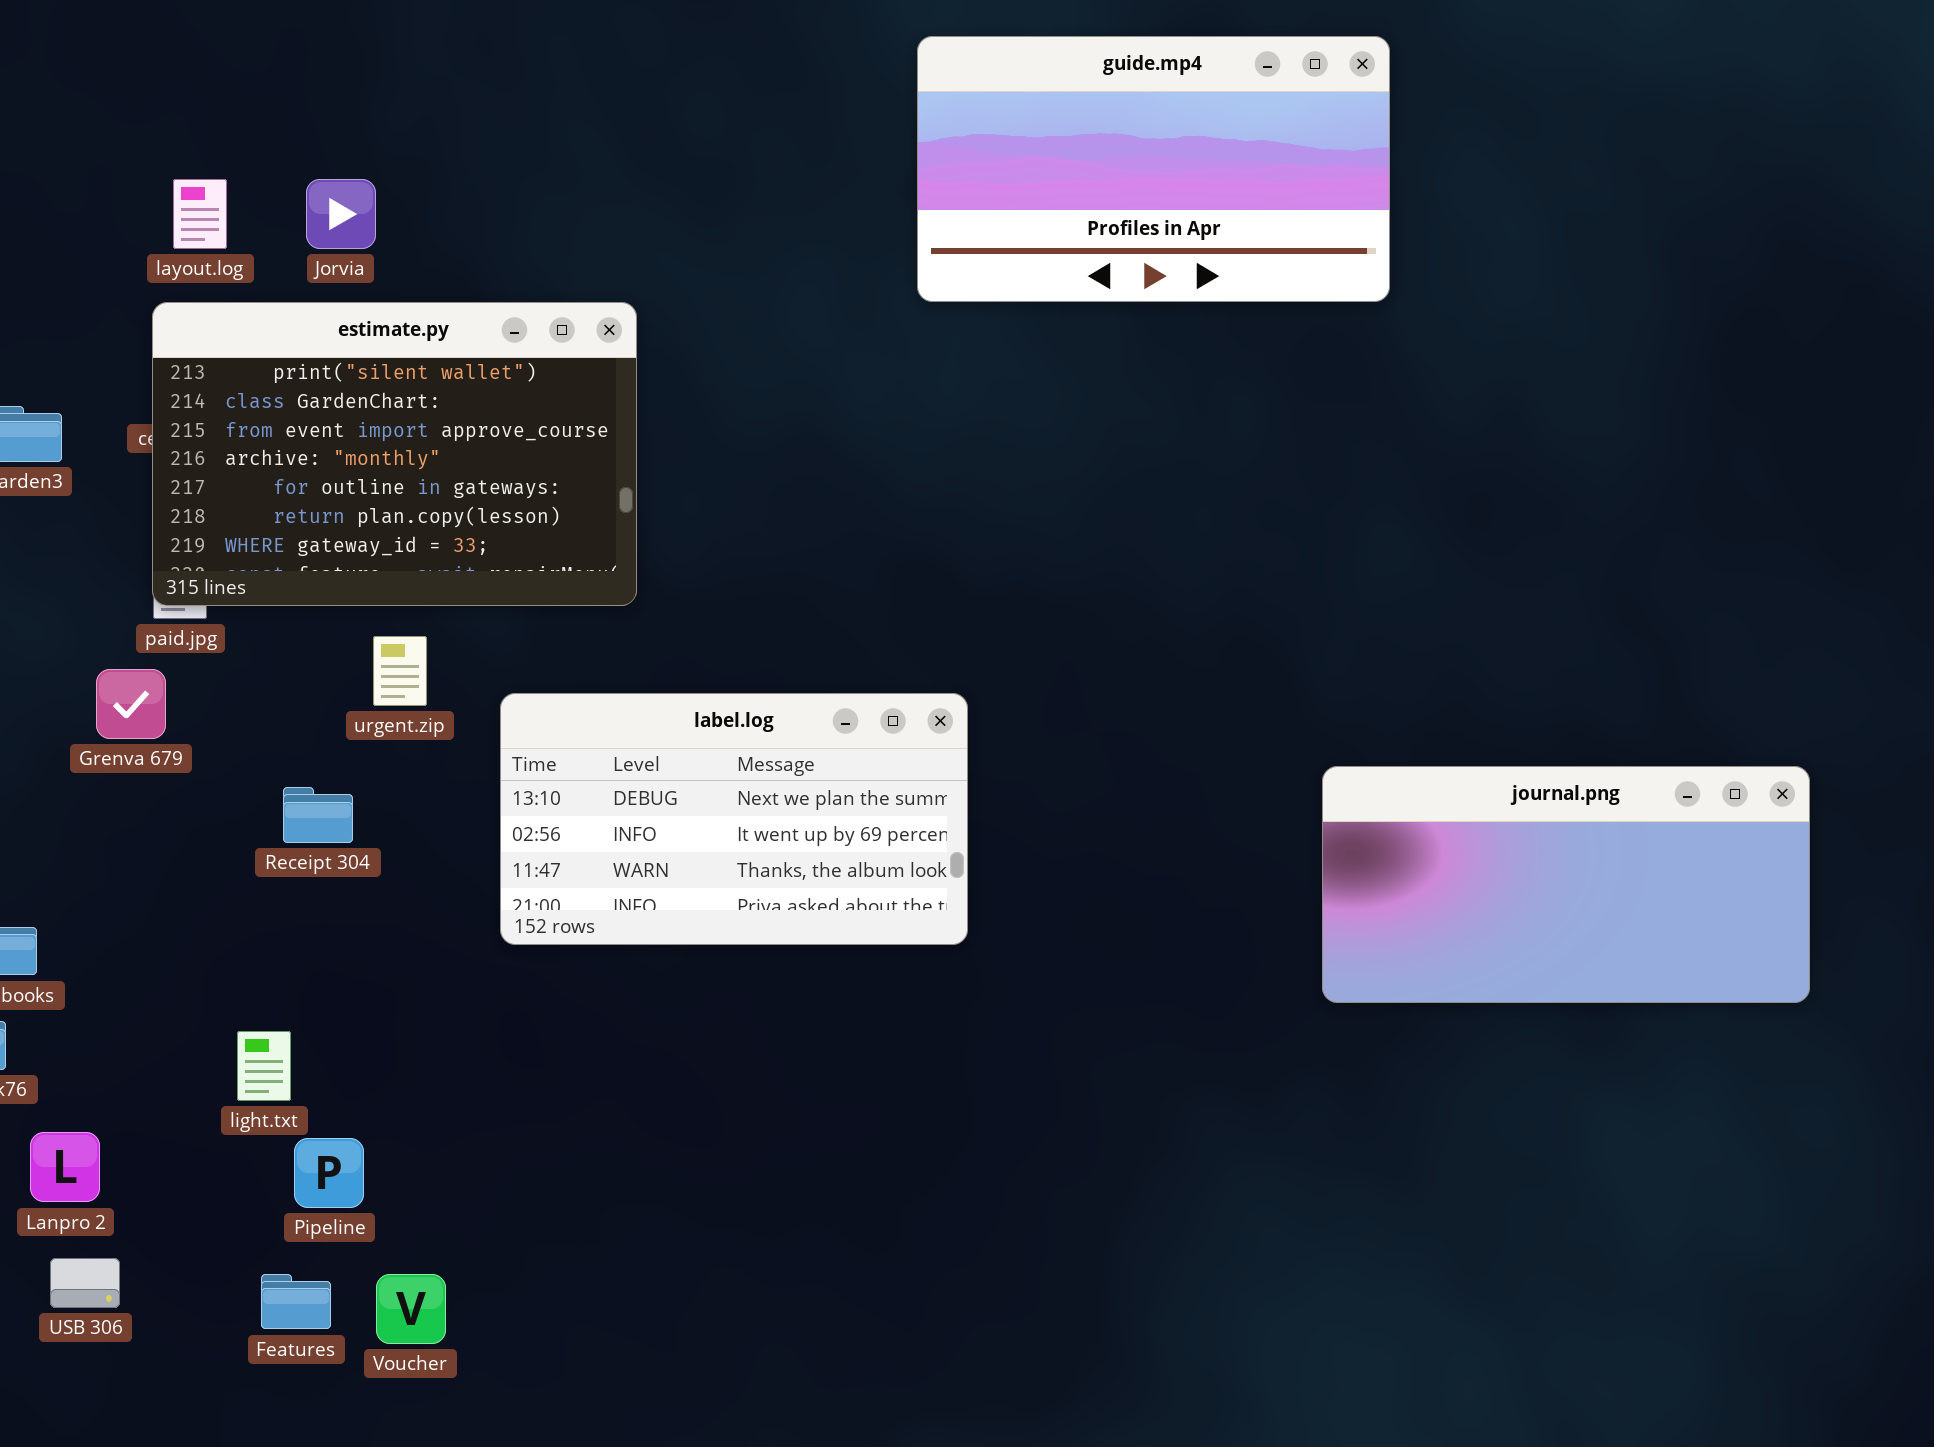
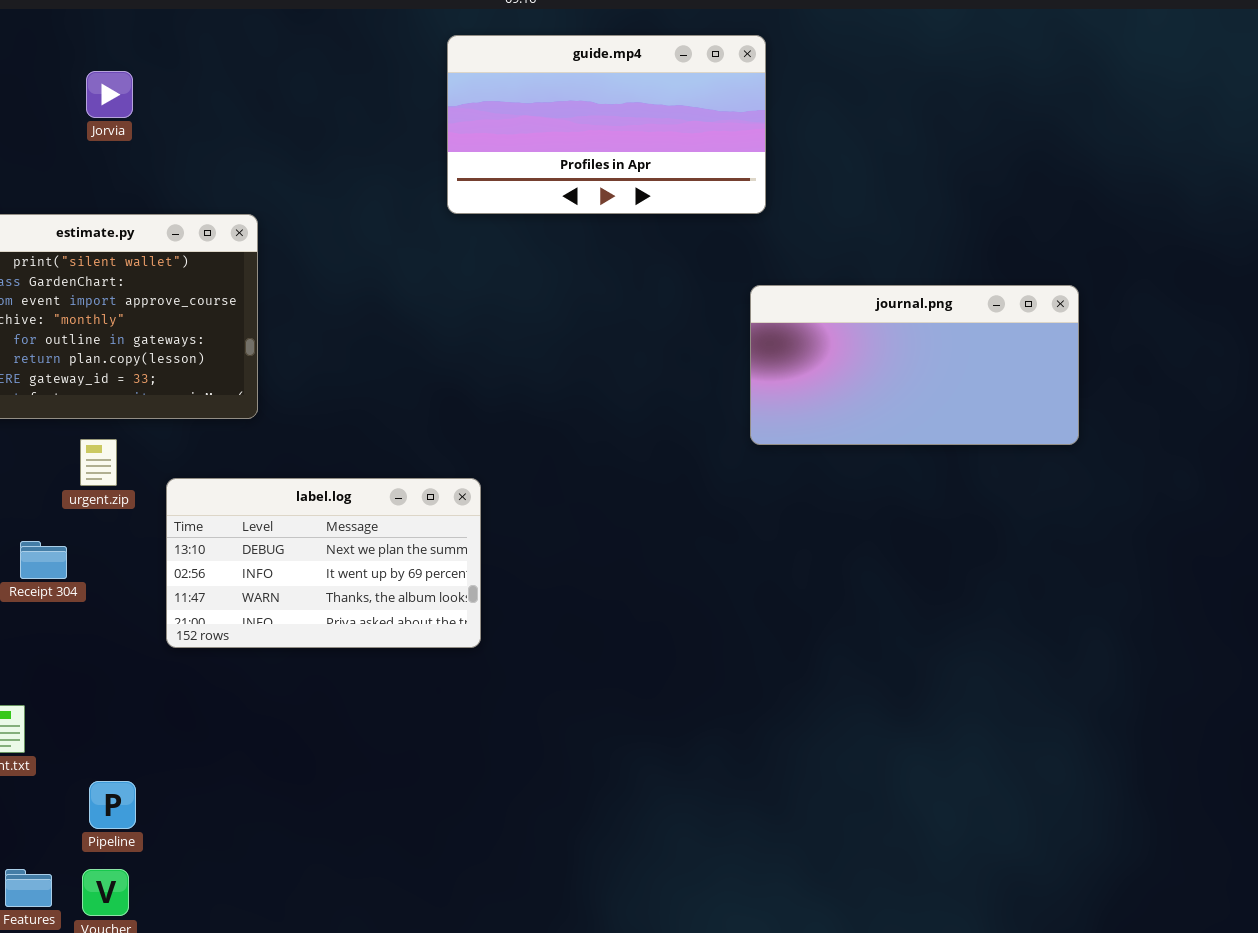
Jorvia: [306,179,376,249] -> [86,71,133,118], moved
journal.png: [1322,766,1810,1003] -> [750,285,1079,445], moved
Pipeline: [294,1138,364,1208] -> [89,781,136,829], moved

